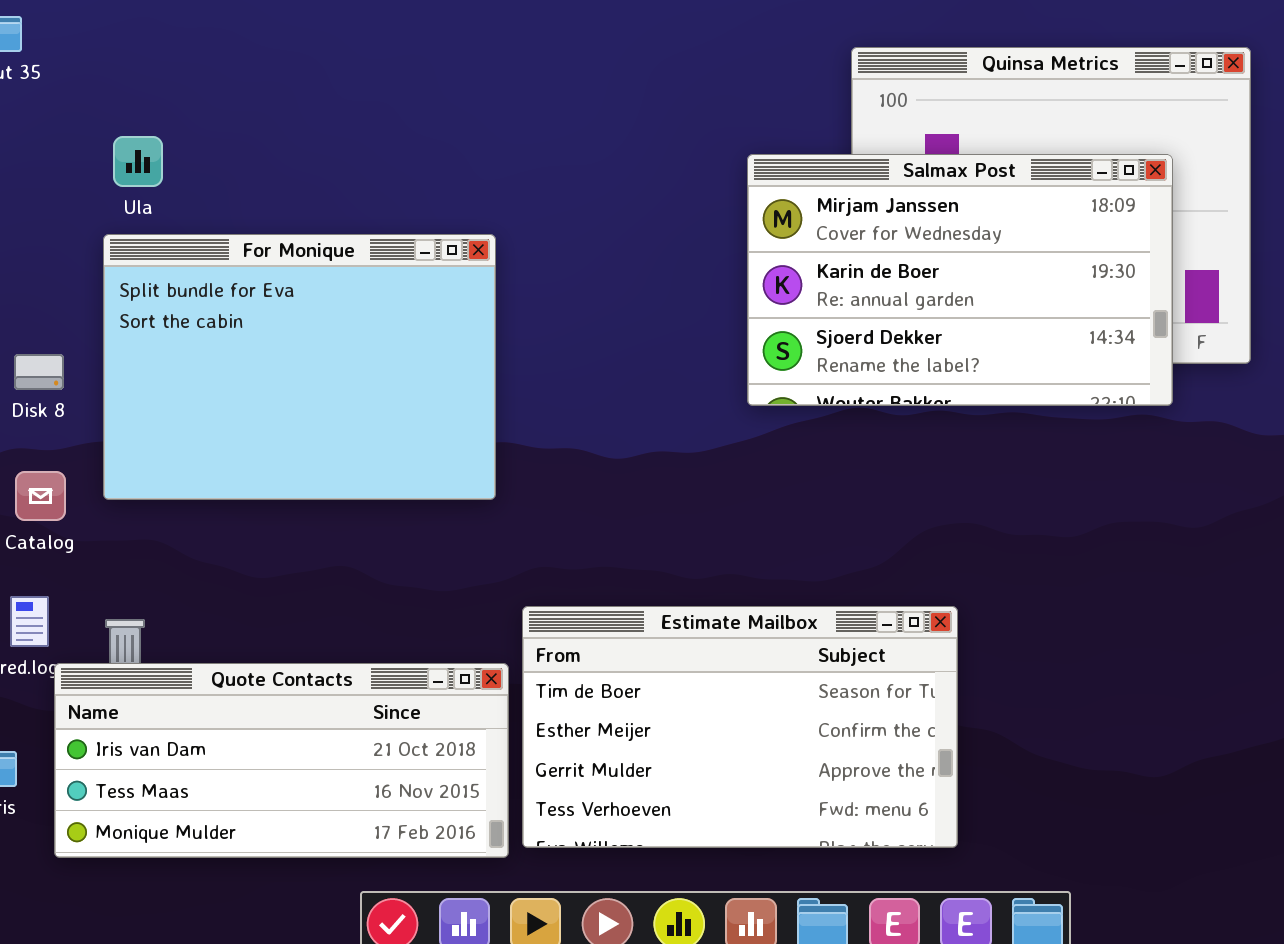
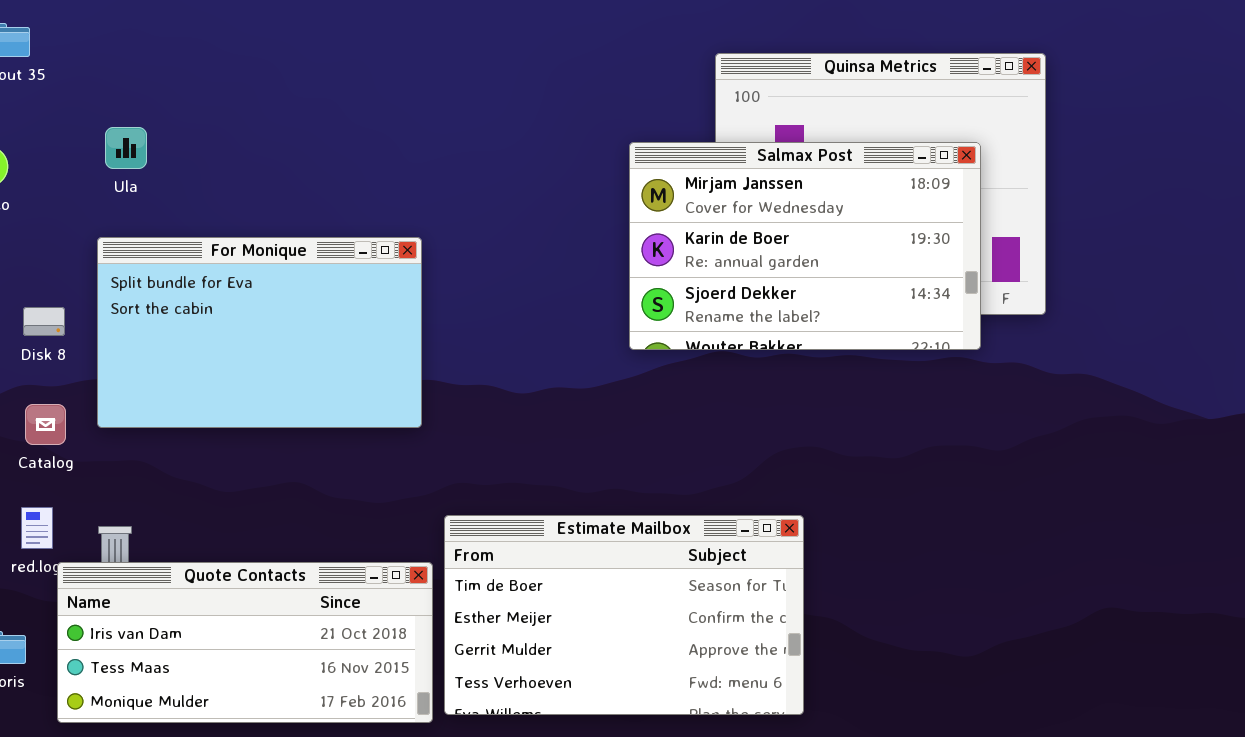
For Monique: [103,234,496,500] -> [97,237,422,428], resized

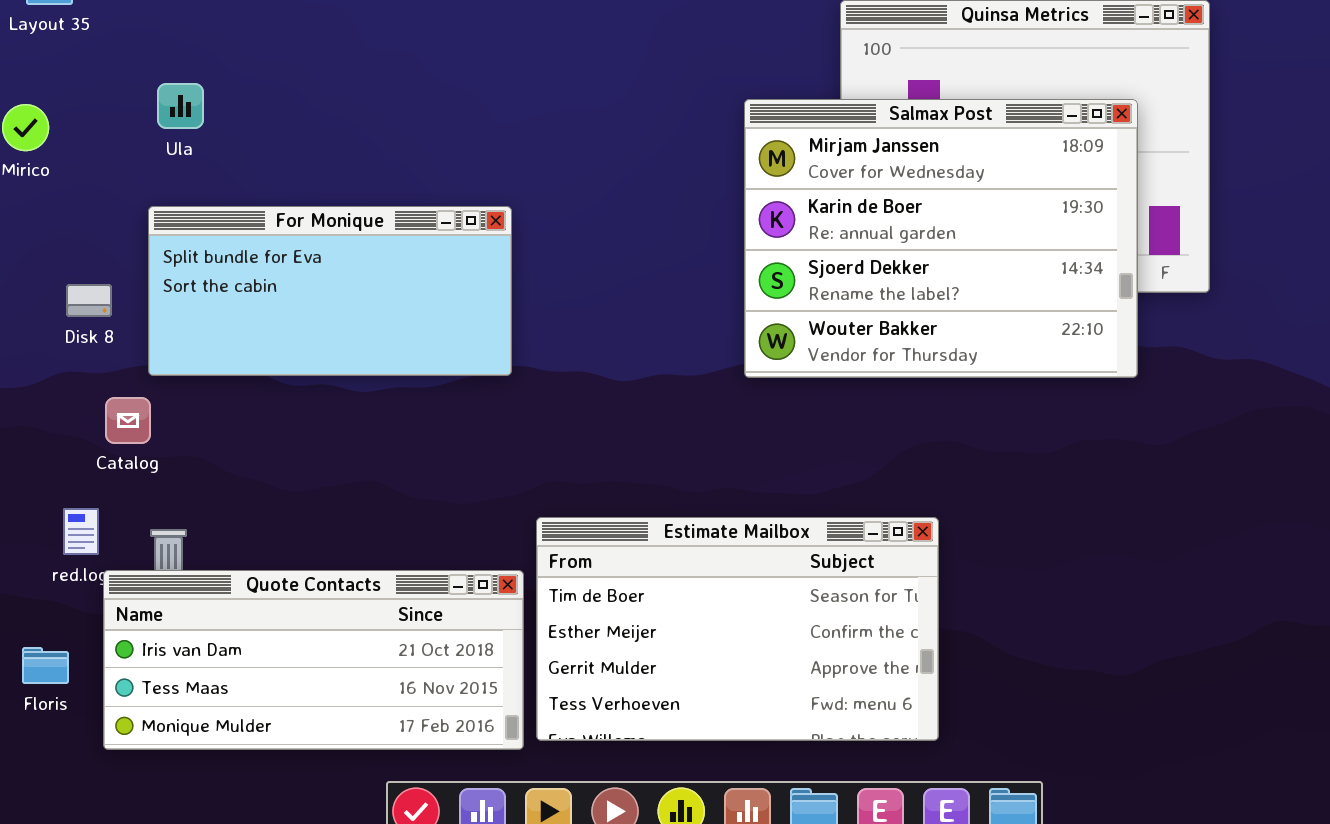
Salmax Post: [629,142,981,350] -> [744,99,1138,378], resized
For Monique: [97,237,422,428] -> [148,206,512,376], resized
Catalog: [25,404,66,445] -> [105,397,151,444], moved

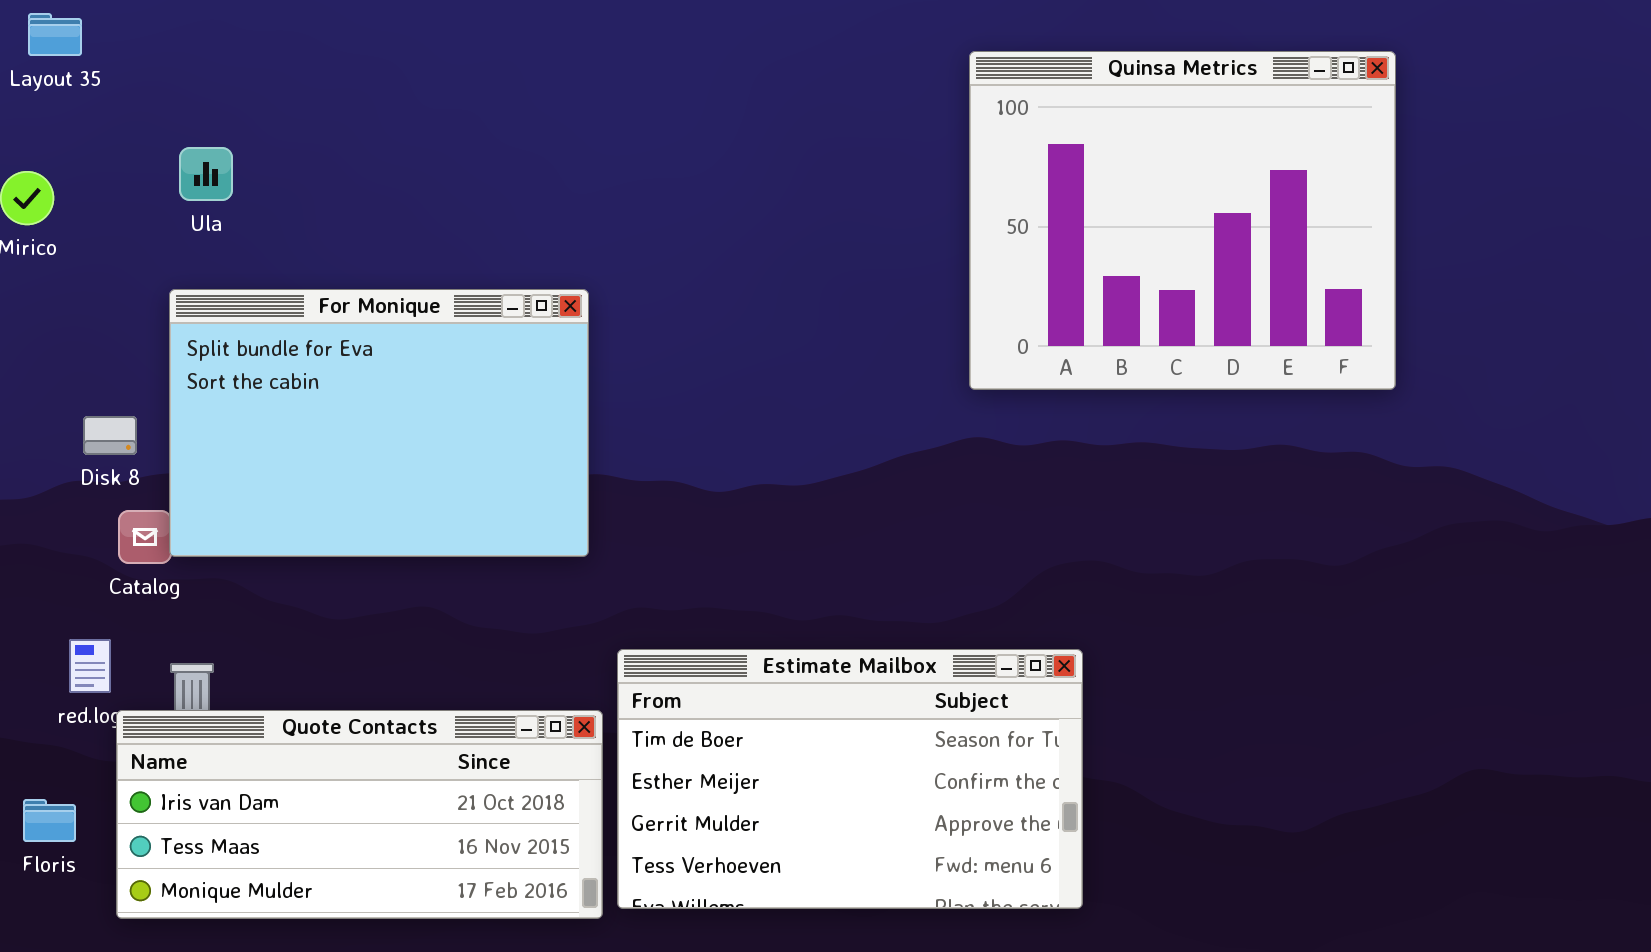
Salmax Post: [744,99,1138,378] -> none, closed
For Monique: [148,206,512,376] -> [169,289,589,557], resized
Disk 8: [66,284,112,317] -> [83,416,137,455], moved

